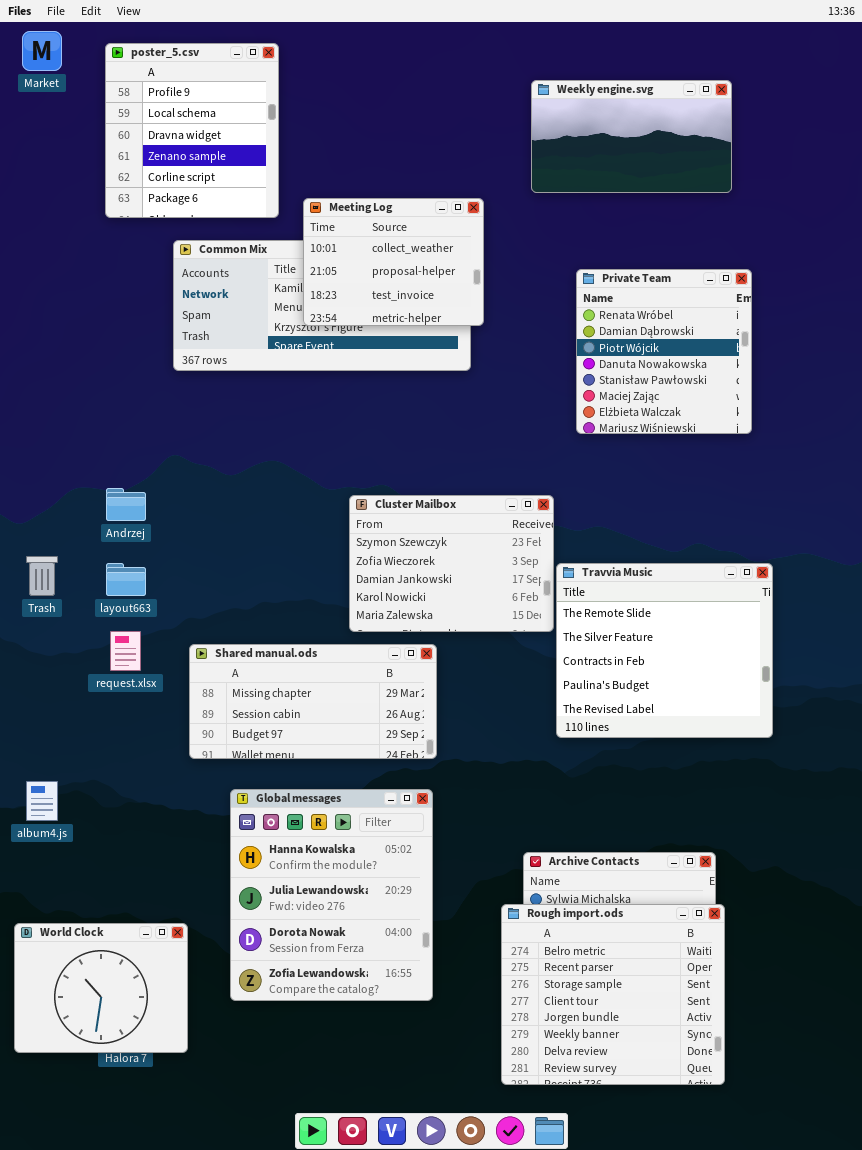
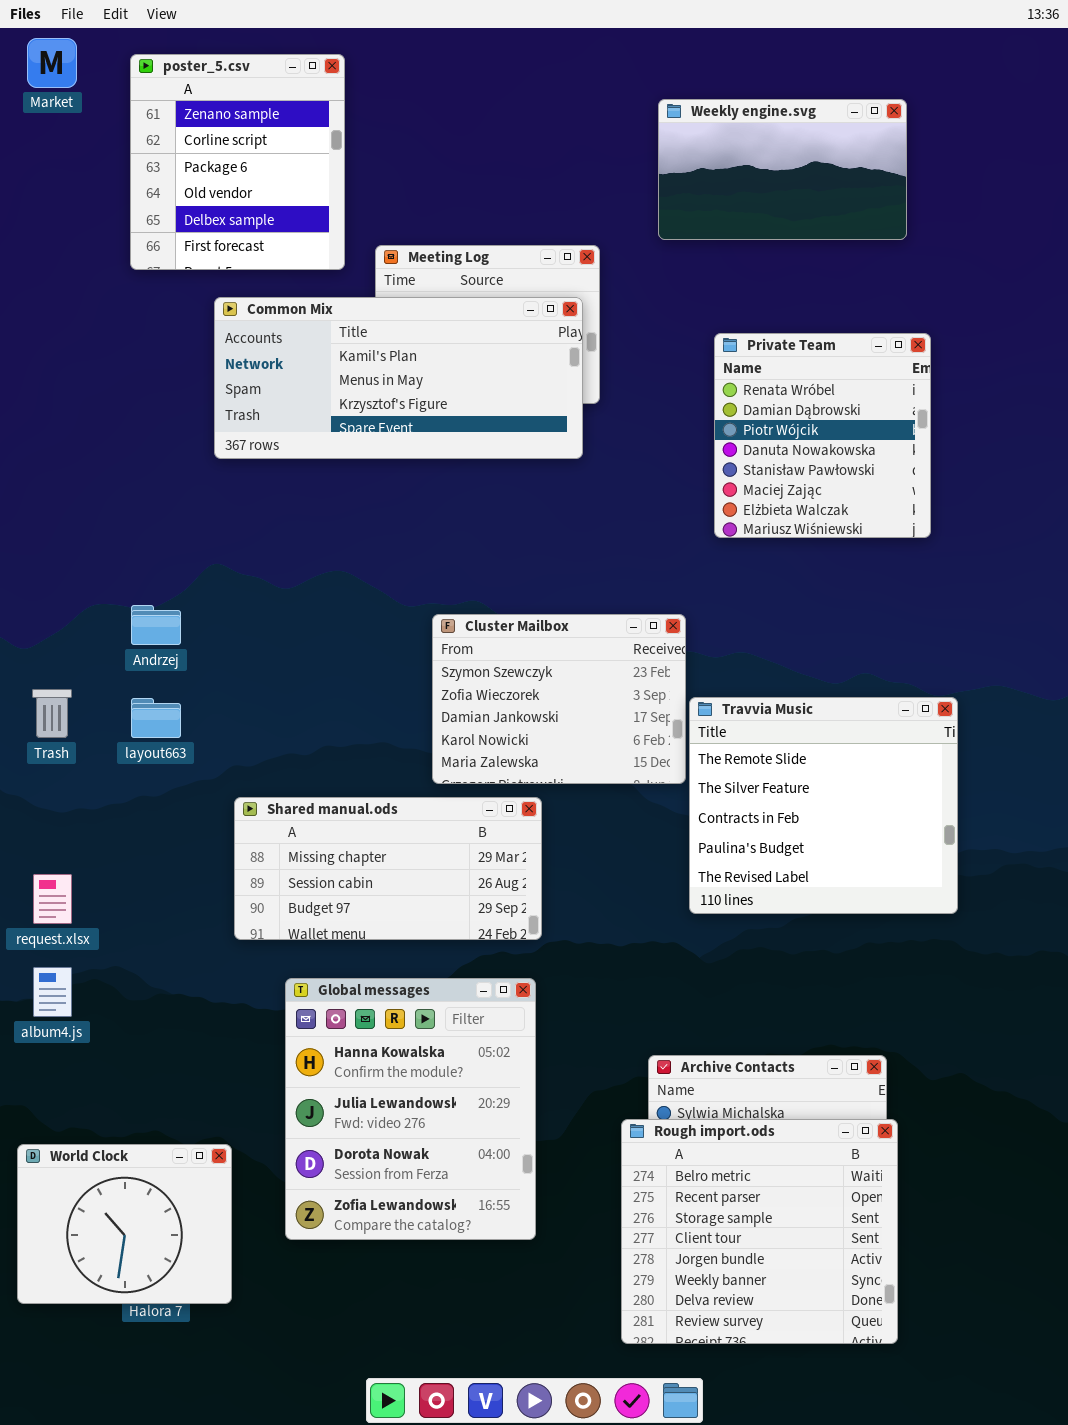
poster_5.csv: [105,43,279,218] -> [130,54,345,270], scrolled down 3 rows
Common Mix: [173,240,471,371] -> [214,297,583,459], raised
request.xlsx: [110,631,141,671] -> [33,874,72,924], moved

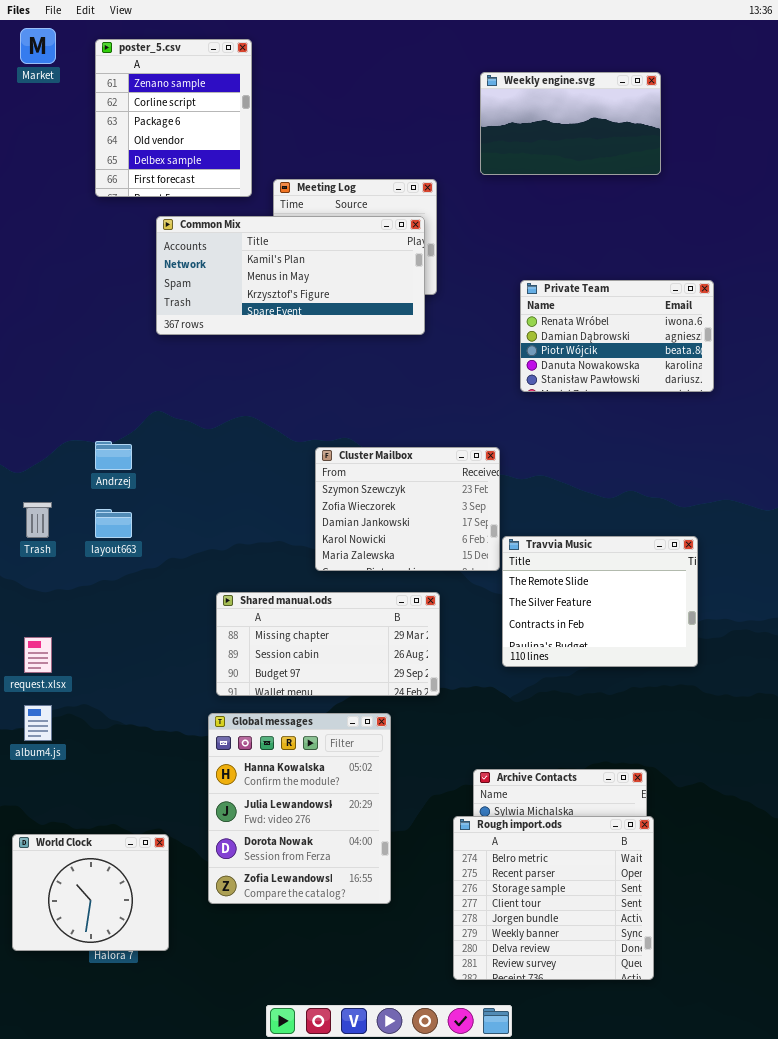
Private Team: [714,333,931,538] -> [520,280,714,392], resized
Travvia Music: [689,697,958,914] -> [502,536,698,667], resized
Shared manual.ods: [234,797,542,940] -> [216,592,440,696], moved

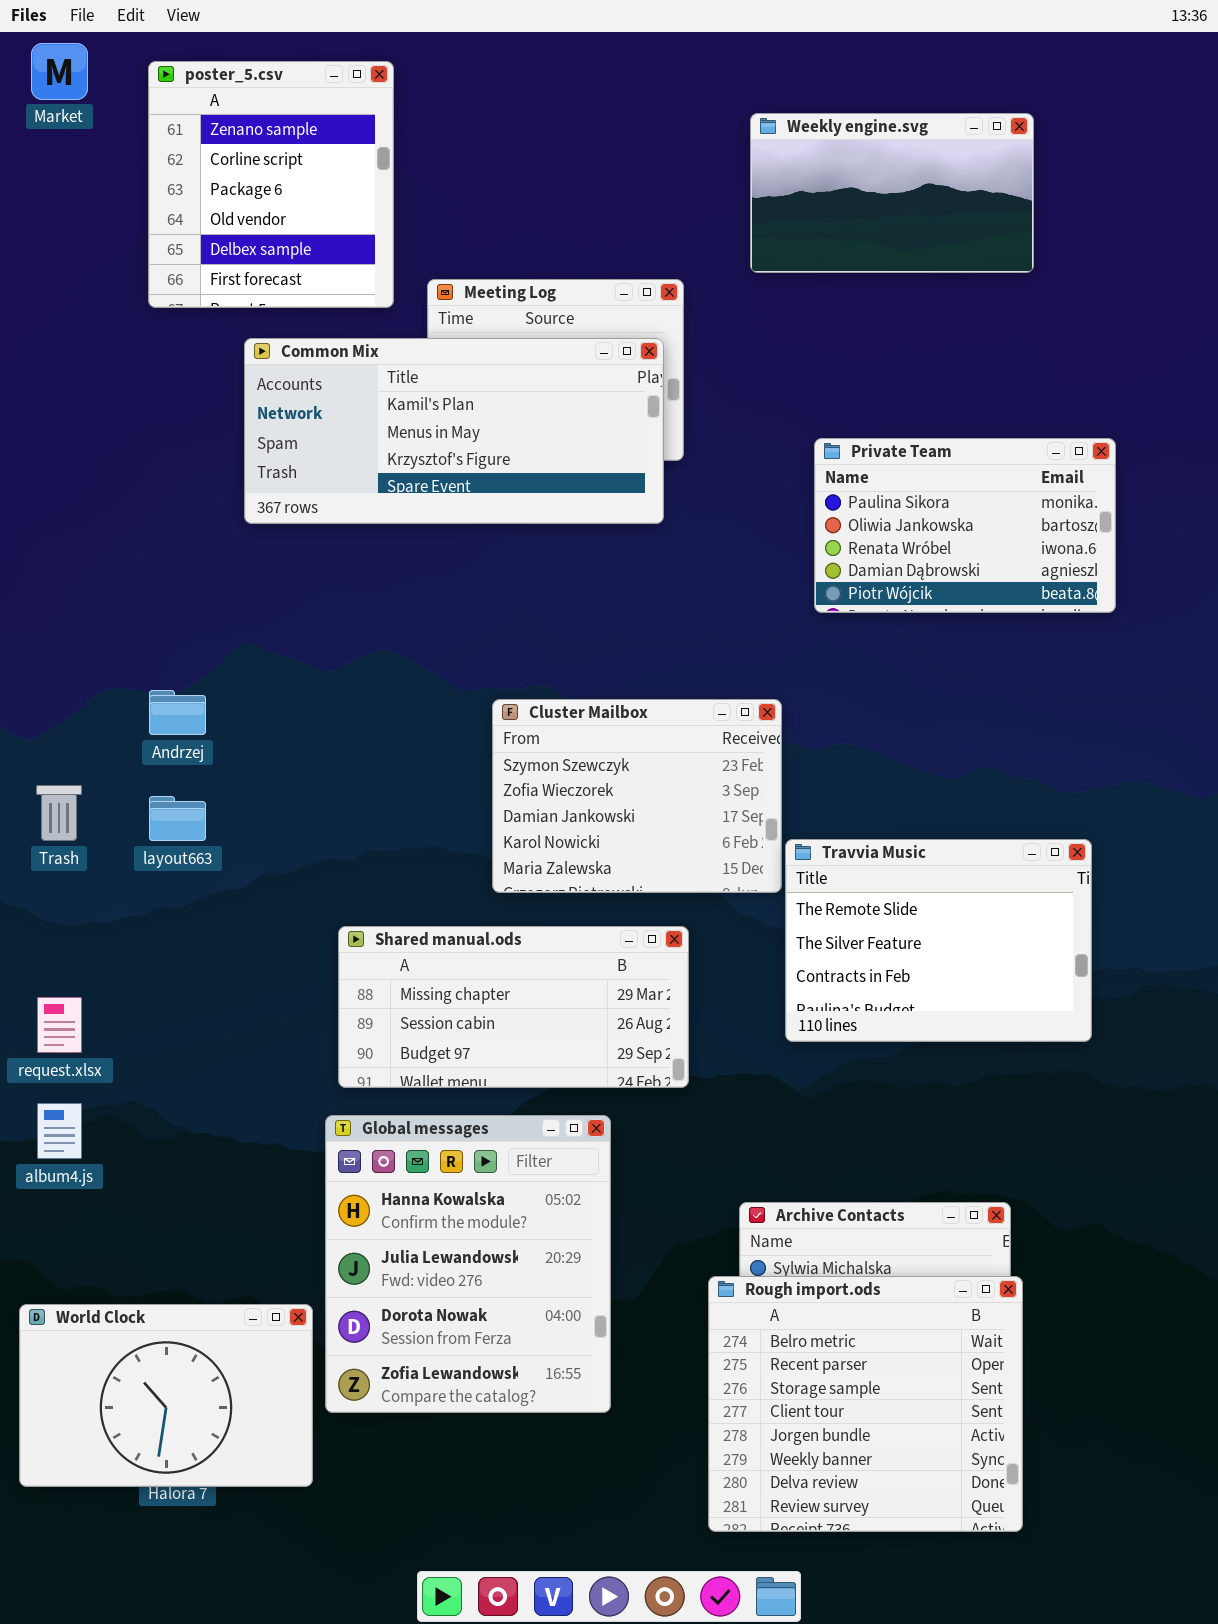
Private Team: [520,280,714,392] -> [814,438,1116,613], scrolled up 2 rows
World Clock: [12,834,169,951] -> [19,1304,313,1487], resized

